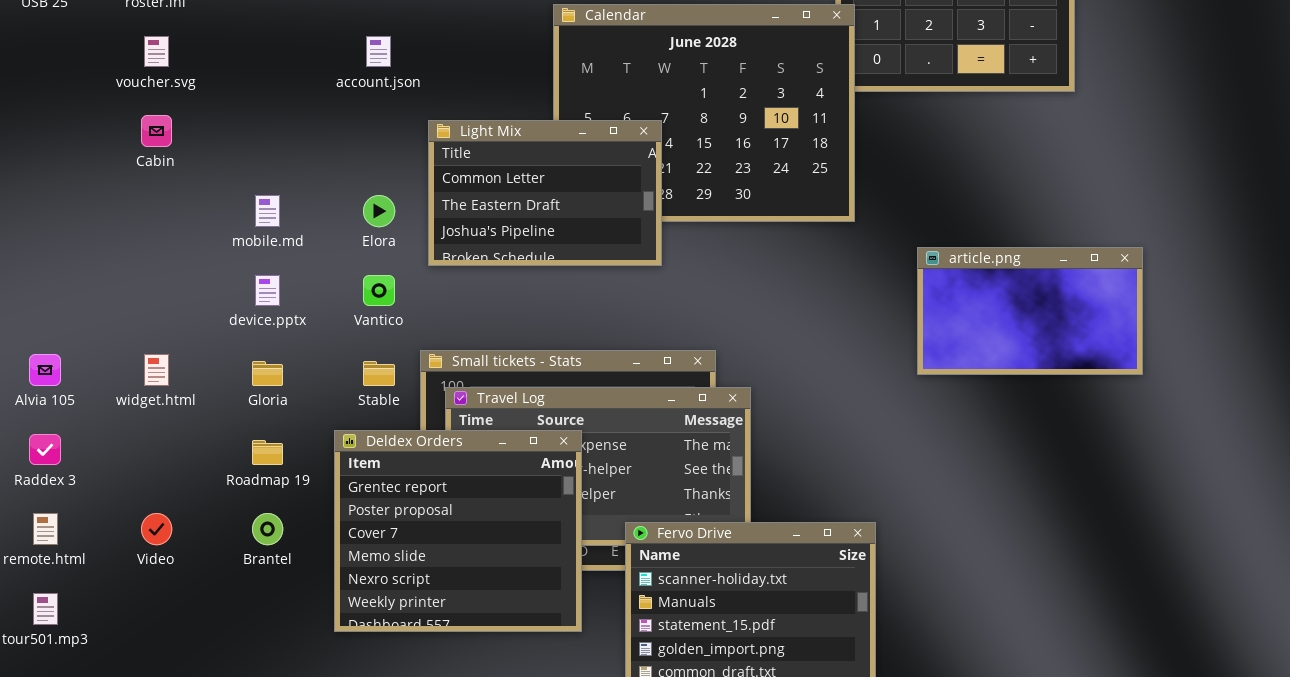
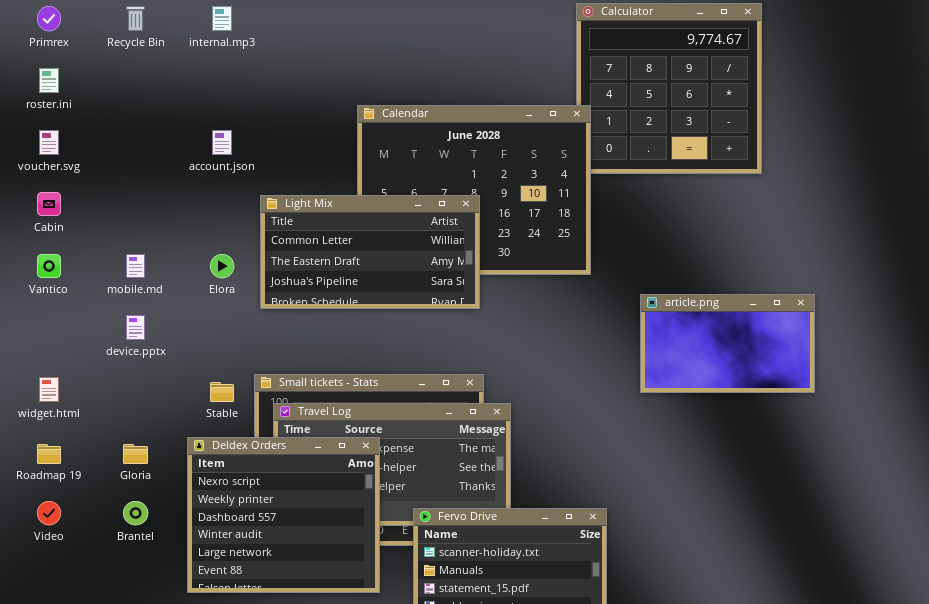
Light Mix: [428,120,662,266] -> [260,195,480,309], resized
Vantico: [363,275,395,306] -> [37,254,61,278], moved
Gloria: [252,361,283,386] -> [123,444,148,464], moved
Deldex Orders: [334,430,582,632] -> [187,437,380,593], scrolled down 4 rows
Roadmap 19: [252,440,283,465] -> [37,444,61,464], moved

